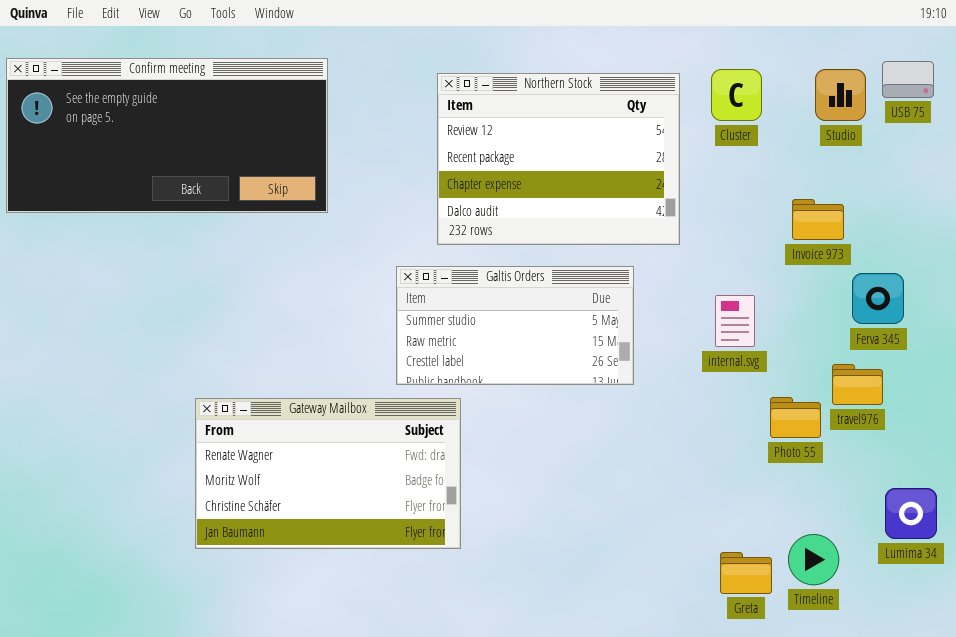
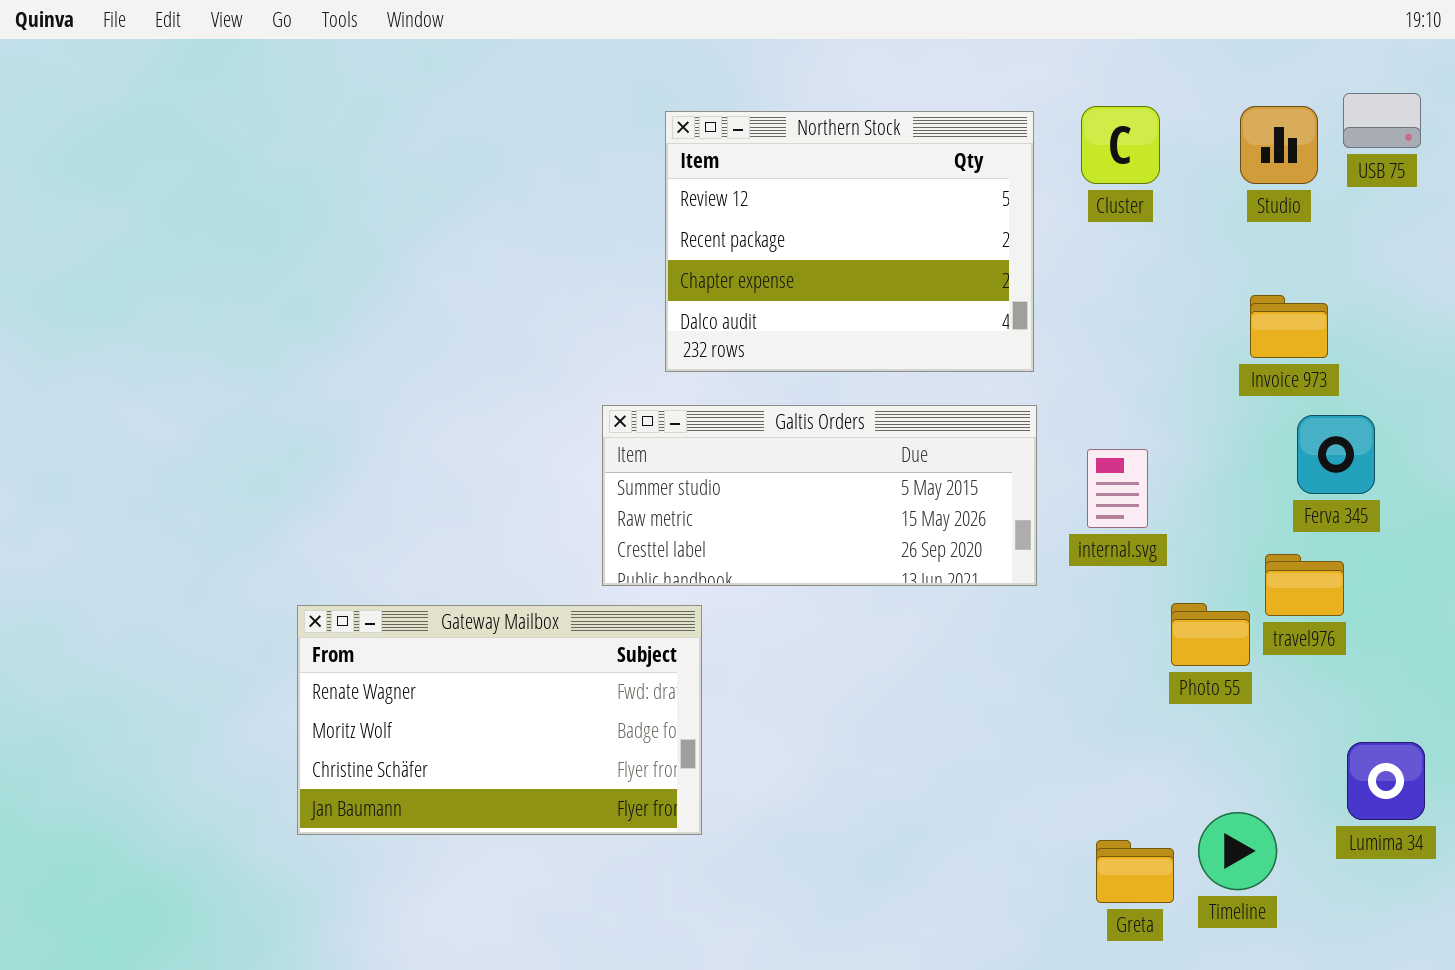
Confirm meeting: [6,58,328,213] -> none, closed
Invoice 973: [792,199,844,240] -> [1250,295,1328,358], moved
Galtis Orders: [396,266,634,385] -> [602,405,1037,586], resized

